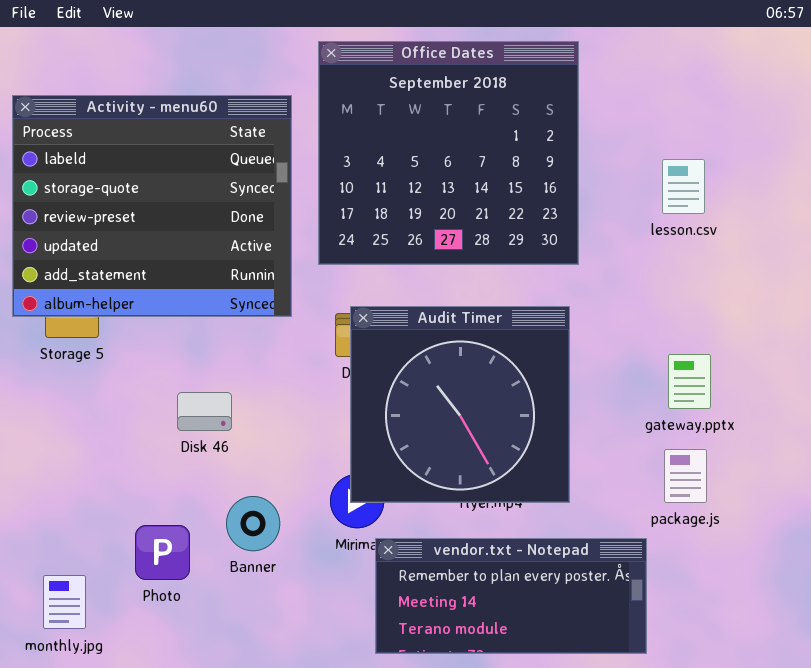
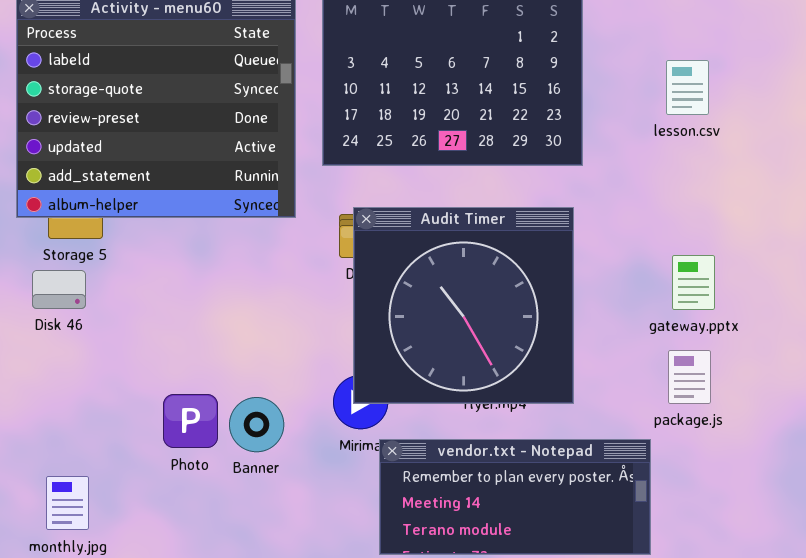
Disk 46: [177,392,232,431] -> [32,270,86,309], moved
Photo: [135,525,190,580] -> [163,394,218,448], moved

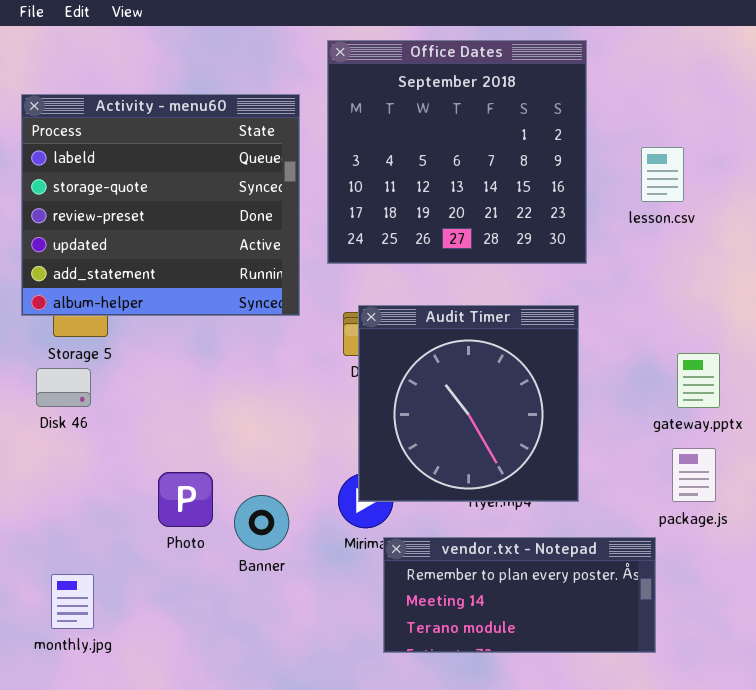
lesson.csv: [666,60,709,115] -> [641,147,684,202], moved
Photo: [163,394,218,448] -> [158,472,213,527], moved

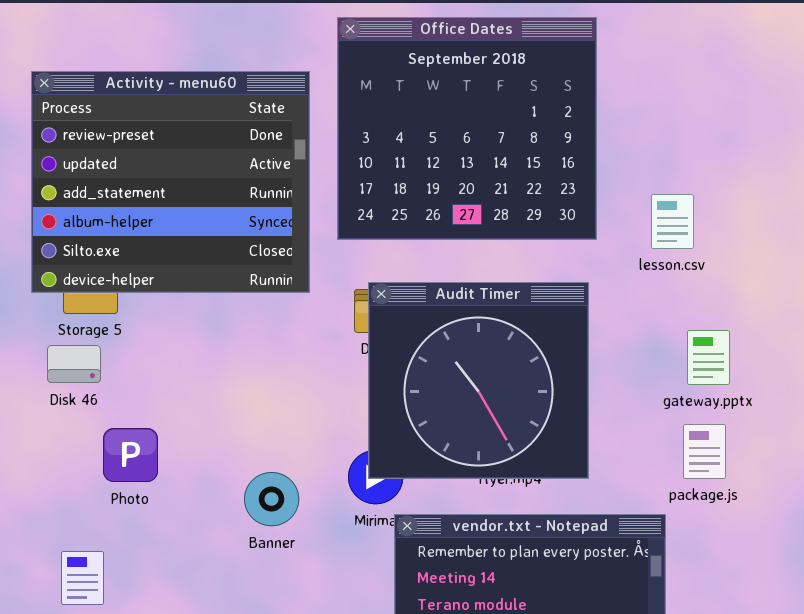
Activity - menu60: [21,94,300,316] -> [31,71,310,293], scrolled down 2 rows
lesson.csv: [641,147,684,202] -> [651,194,694,249], moved
Photo: [158,472,213,527] -> [103,428,158,482], moved

